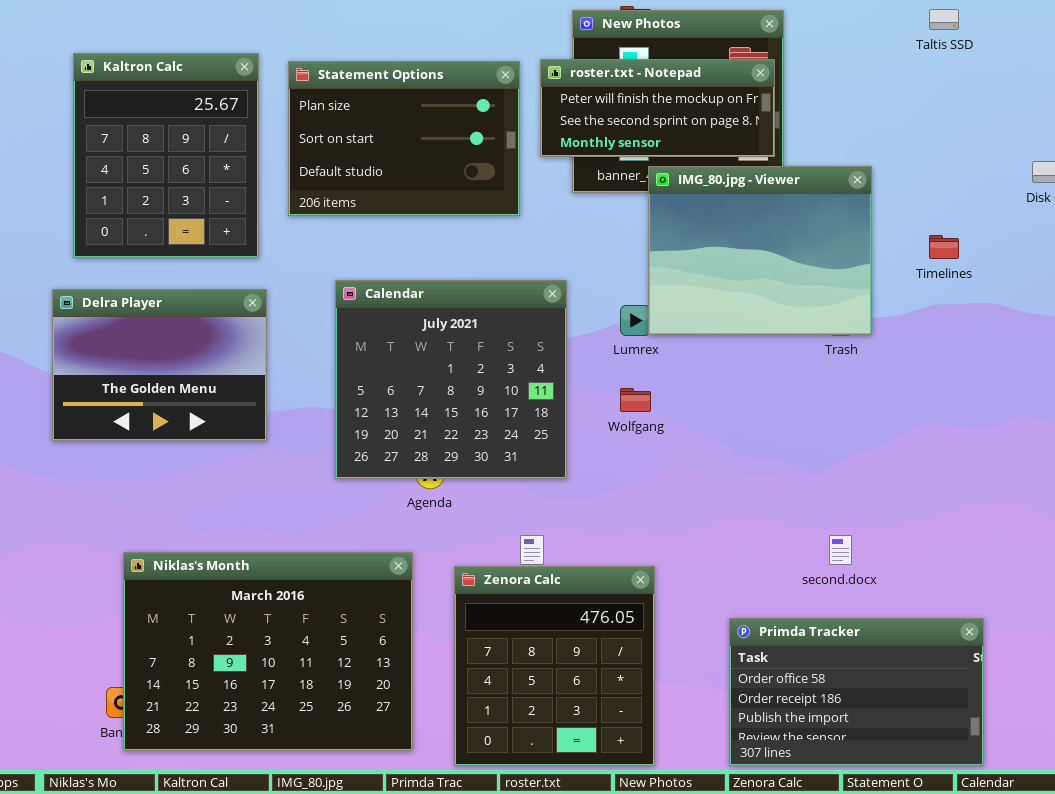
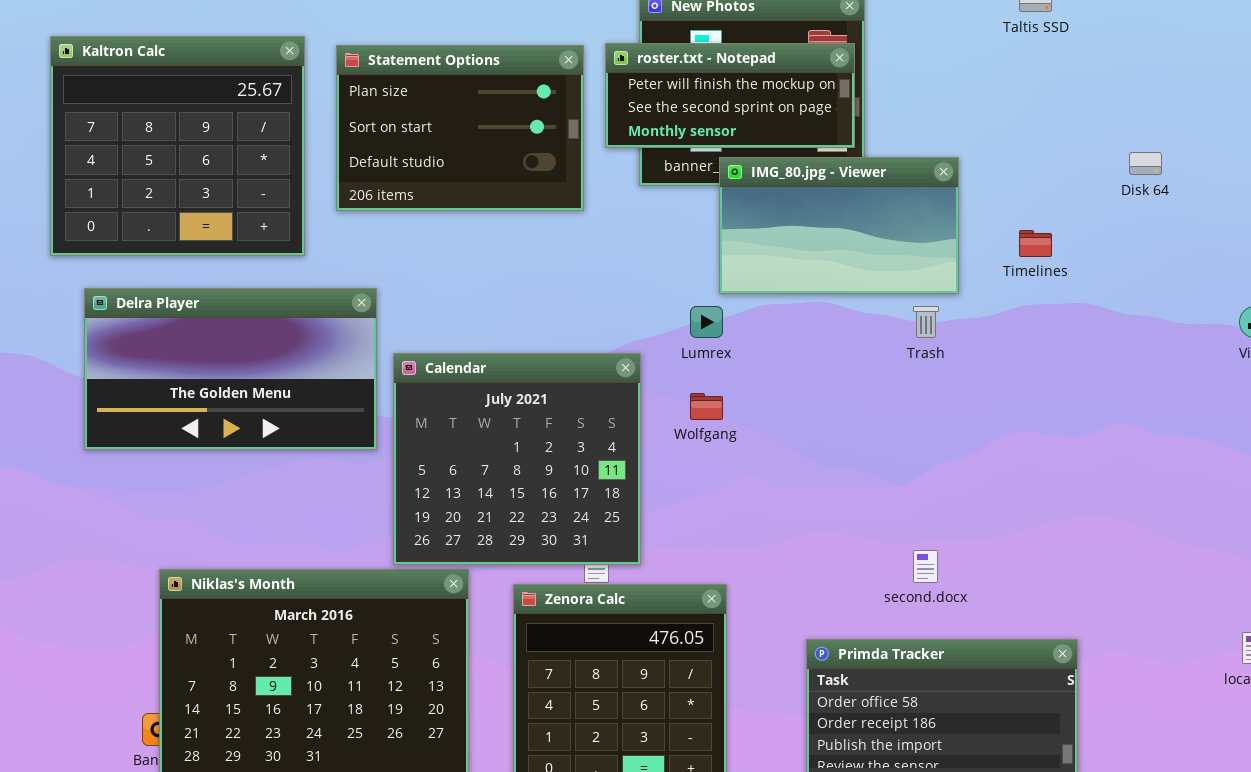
Kaltron Calc: [73,53,259,258] -> [50,36,305,256], resized
IMG_80.jpg - Viewer: [648,166,872,335] -> [719,157,959,294], resized
Calendar: [335,280,567,479] -> [393,353,641,565], moved
Delra Player: [52,289,267,441] -> [84,288,377,450], resized

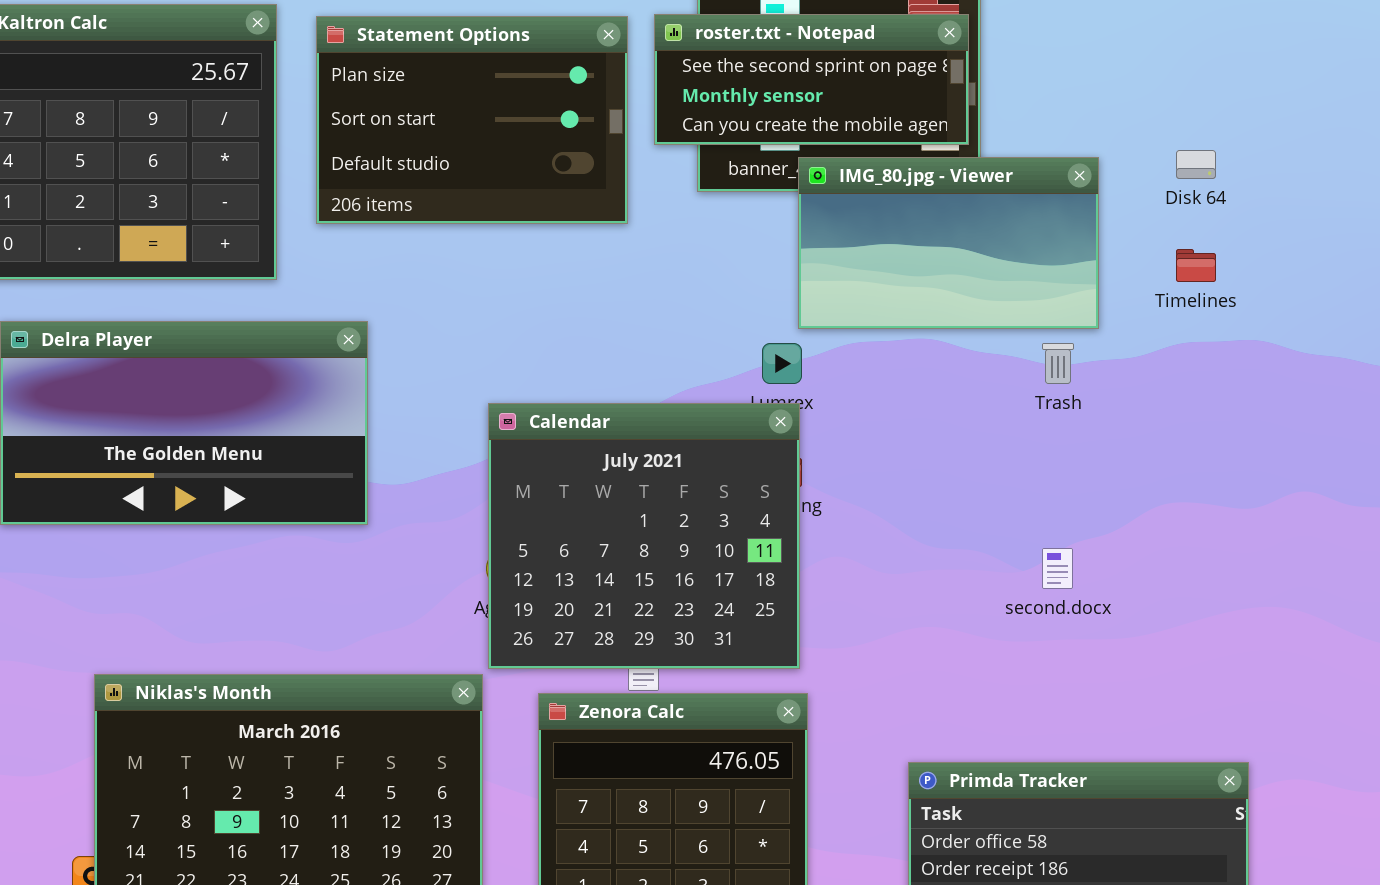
roster.txt - Notepad: [605,43,855,148] -> [654,14,969,145], scrolled down 1 row
Disk 64: [1129,152,1162,175] -> [1176,150,1216,179], moved
Calendar: [393,353,641,565] -> [488,403,800,669], moved
second.docx: [913,550,938,583] -> [1042,548,1073,589], moved

